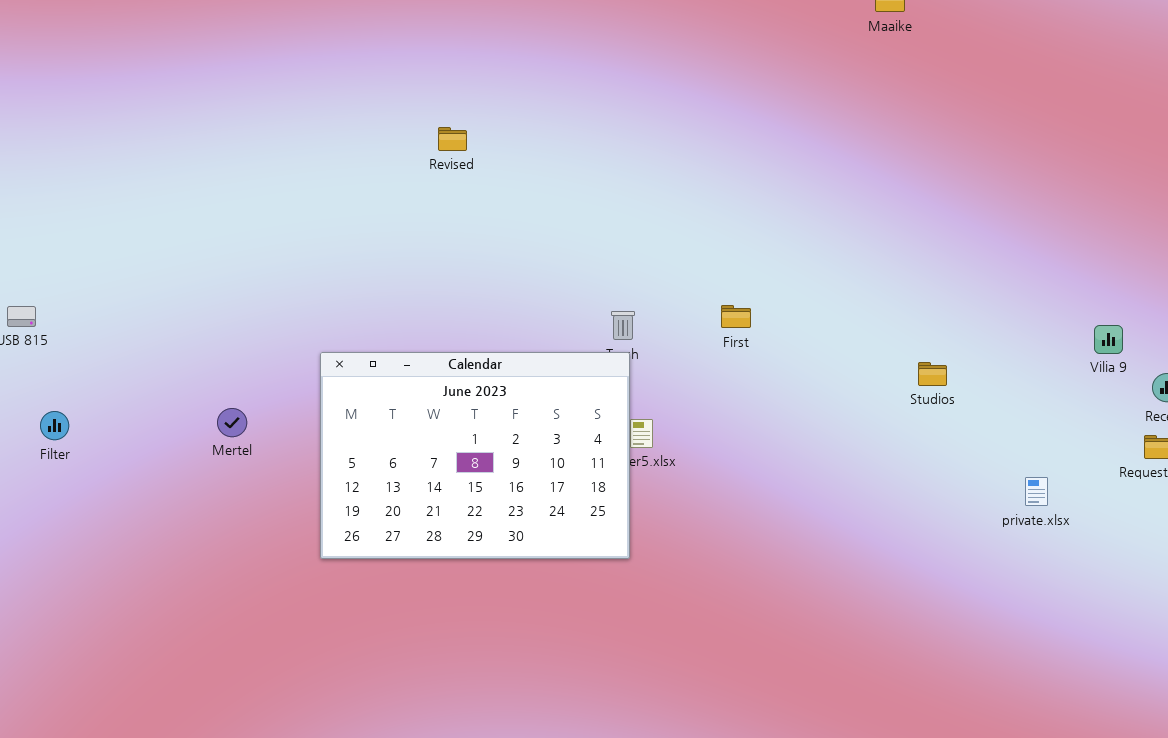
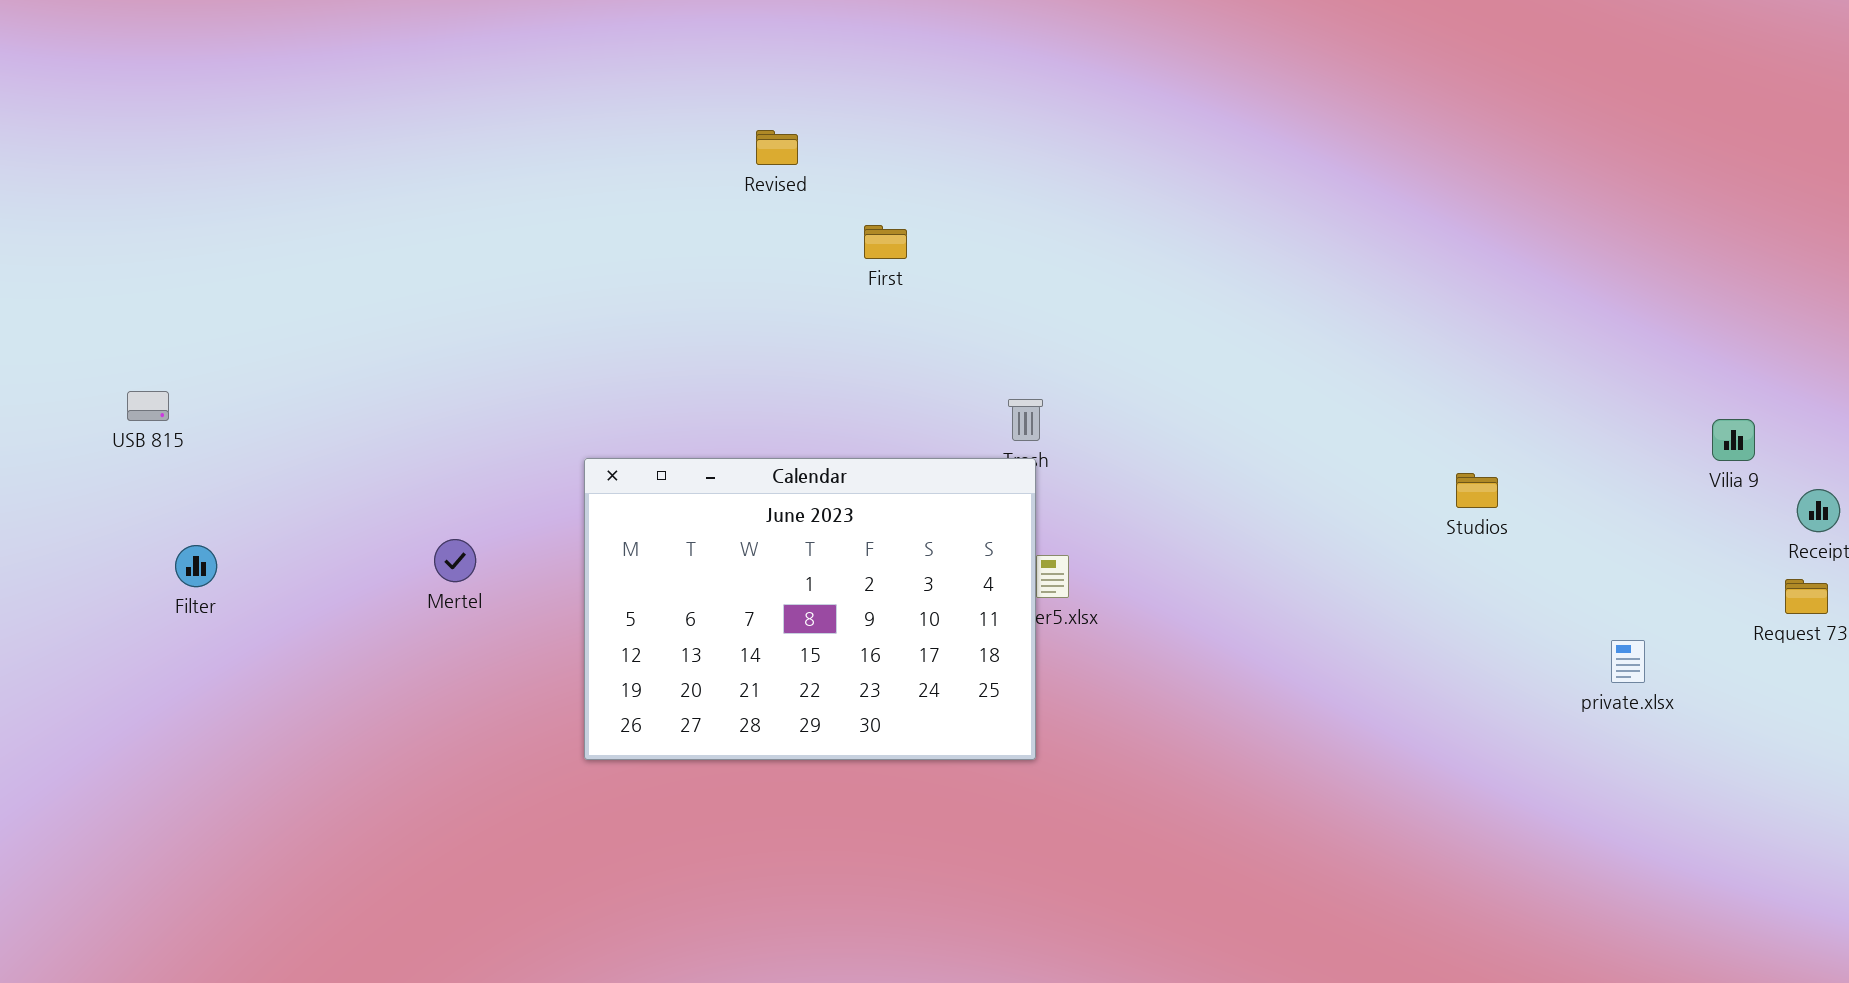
First: [721,305,751,328] -> [864,225,907,259], moved

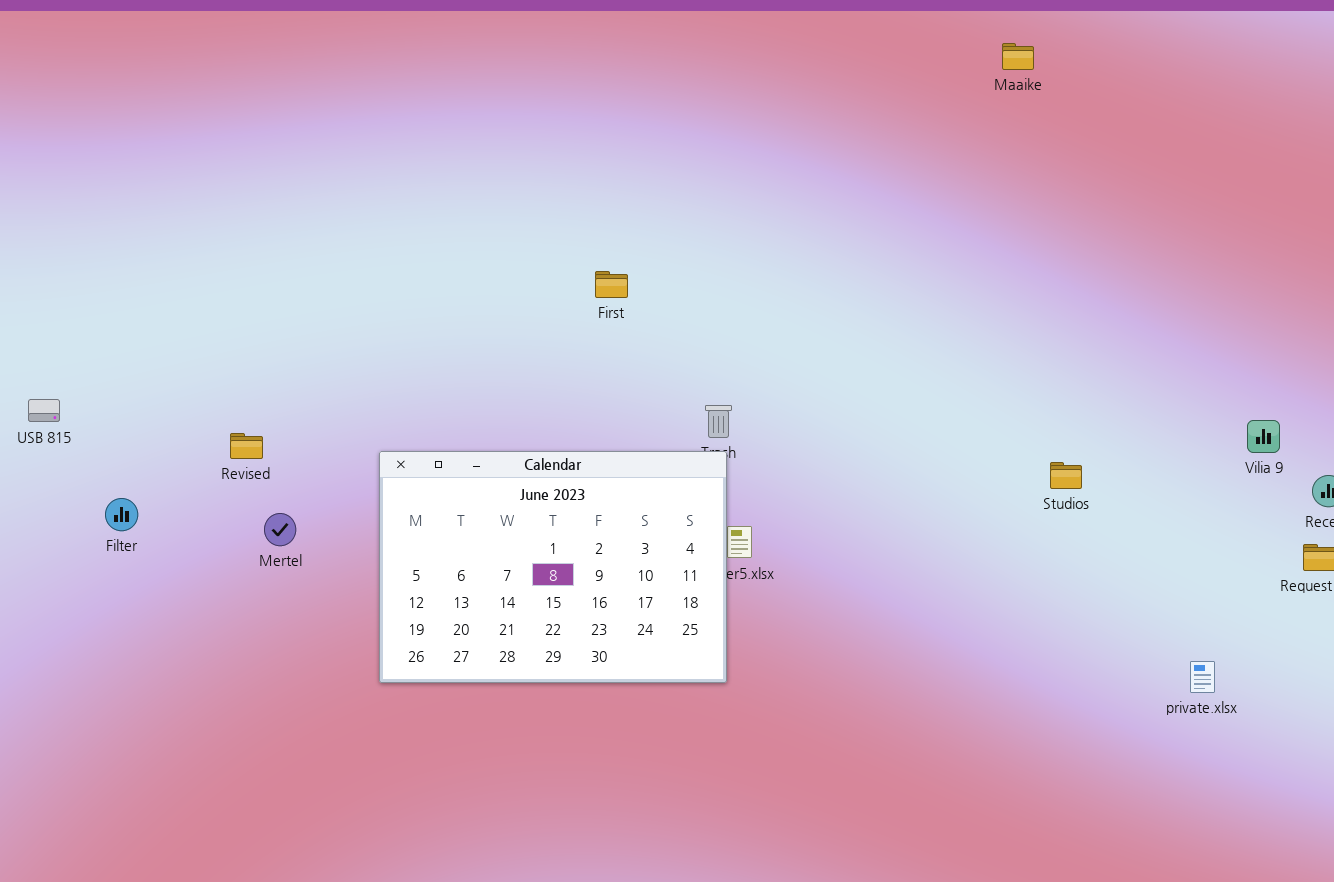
Revised: [756,130,798,165] -> [230,433,263,459], moved
Filter: [175,545,217,587] -> [105,498,138,531], moved
private.xlsx: [1611,640,1645,683] -> [1190,661,1215,693], moved

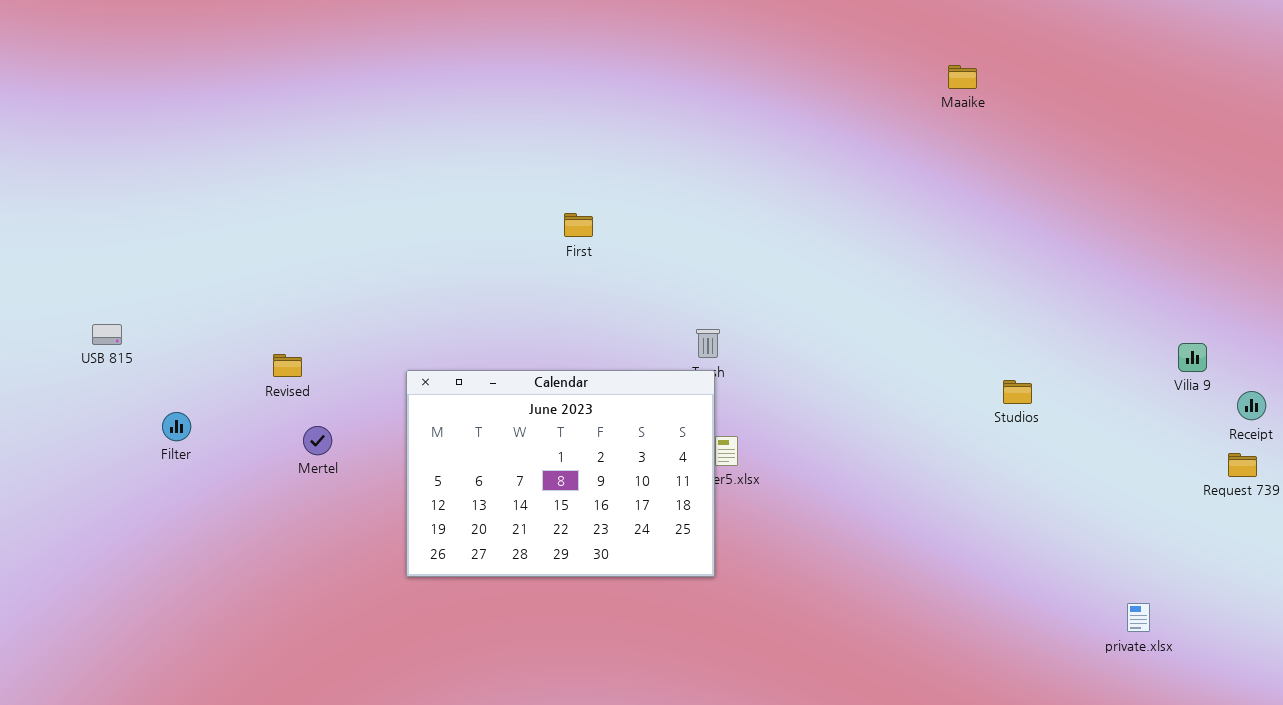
Maaike: [1002,43,1034,70] -> [948,65,977,89], moved
First: [595,271,628,298] -> [564,213,593,237], moved
private.xlsx: [1190,661,1215,693] -> [1127,603,1150,632], moved

